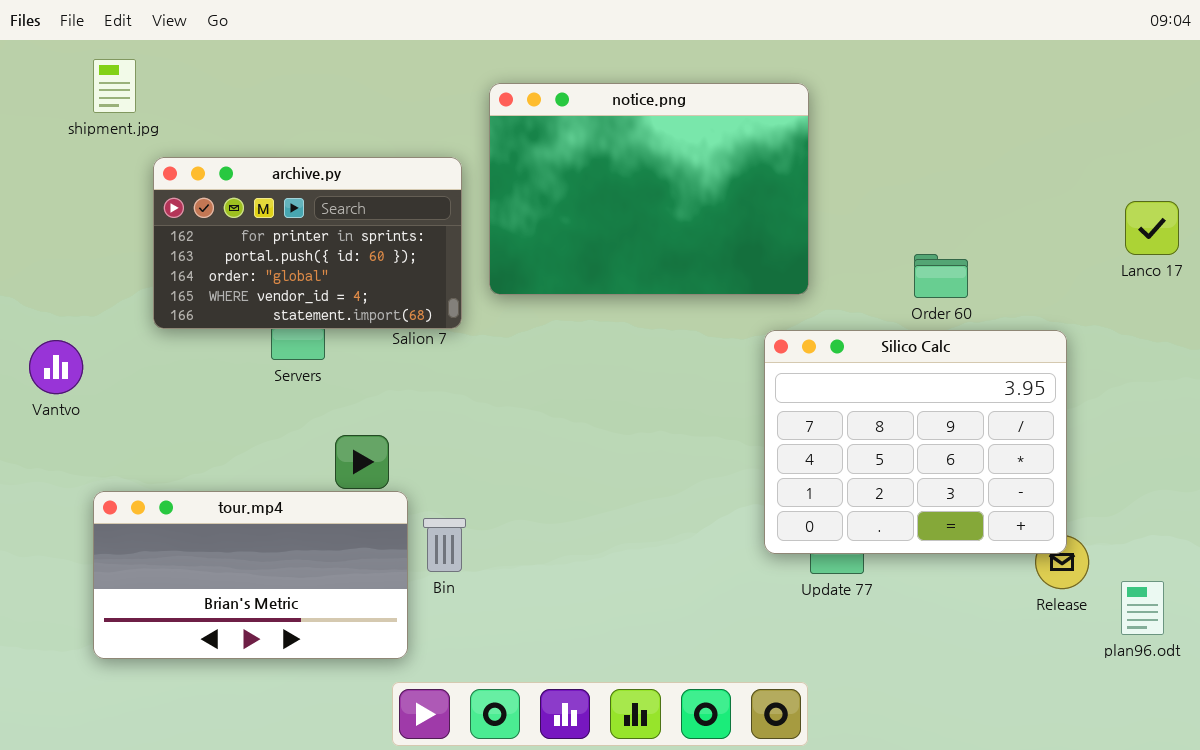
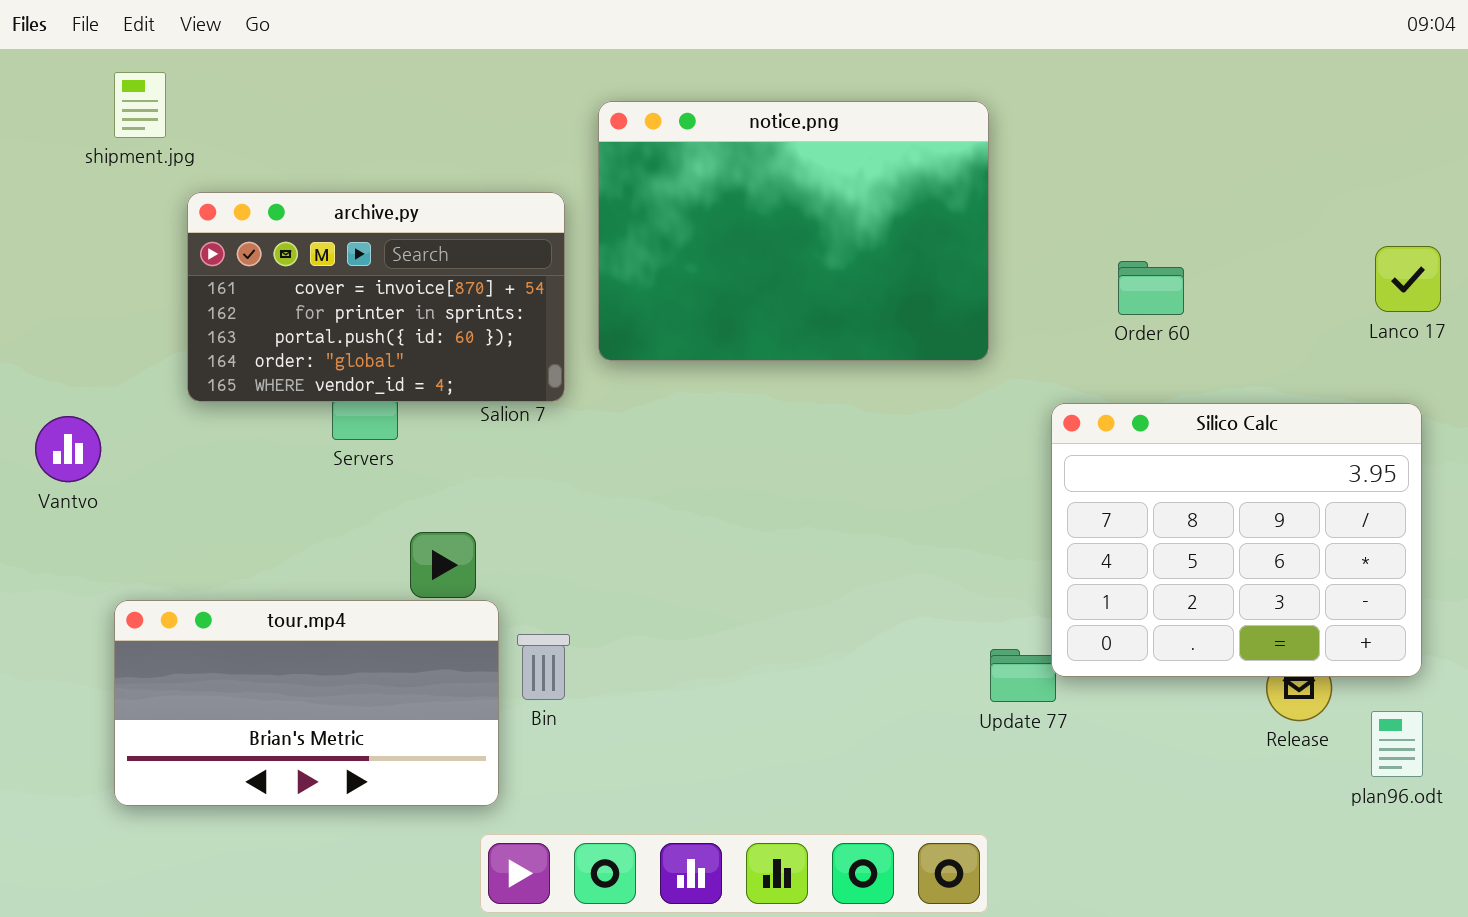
archive.py: [153,157,462,329] -> [187,192,565,402], scrolled up 1 row
Order 60: [914,254,968,298] -> [1118,261,1184,315], moved
Silico Calc: [764,330,1067,554] -> [1051,403,1422,677], moved

